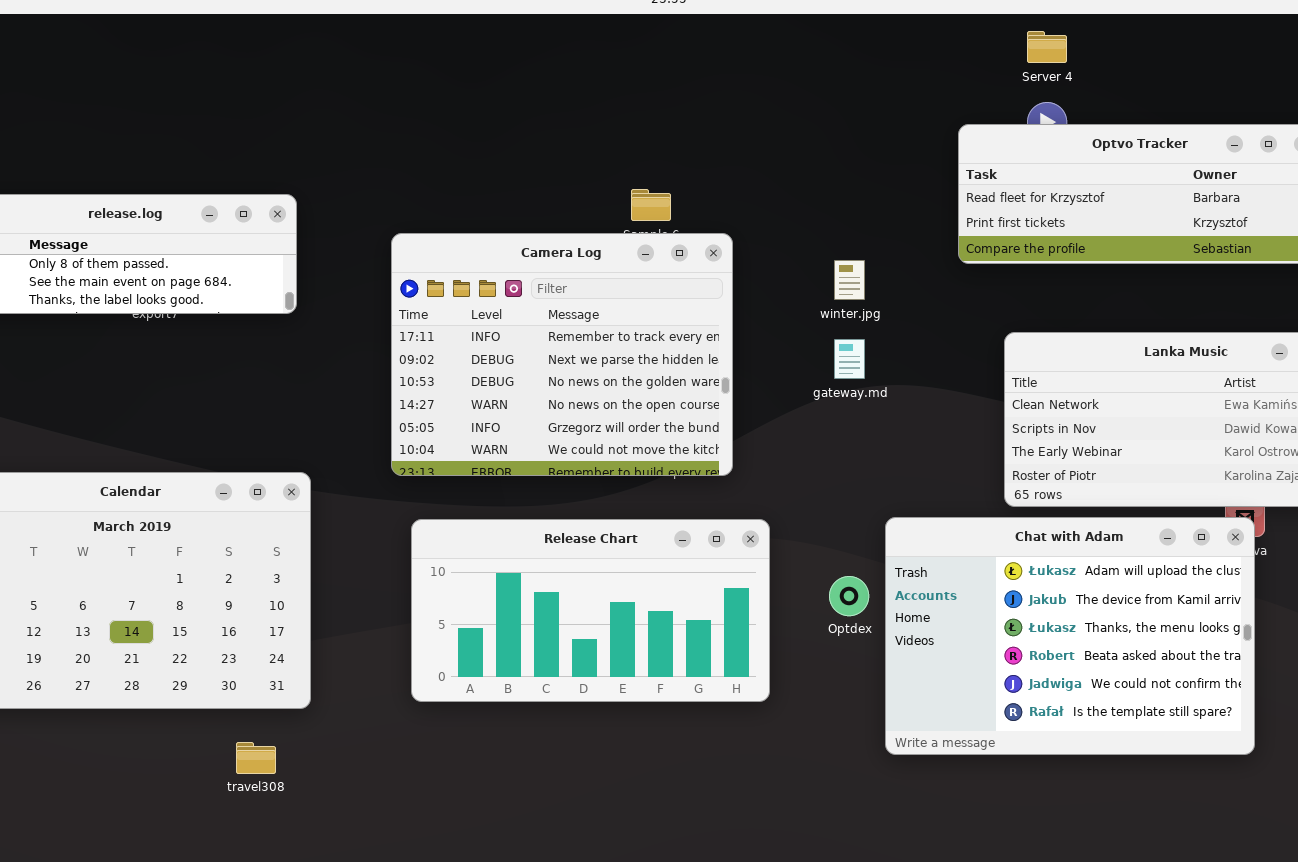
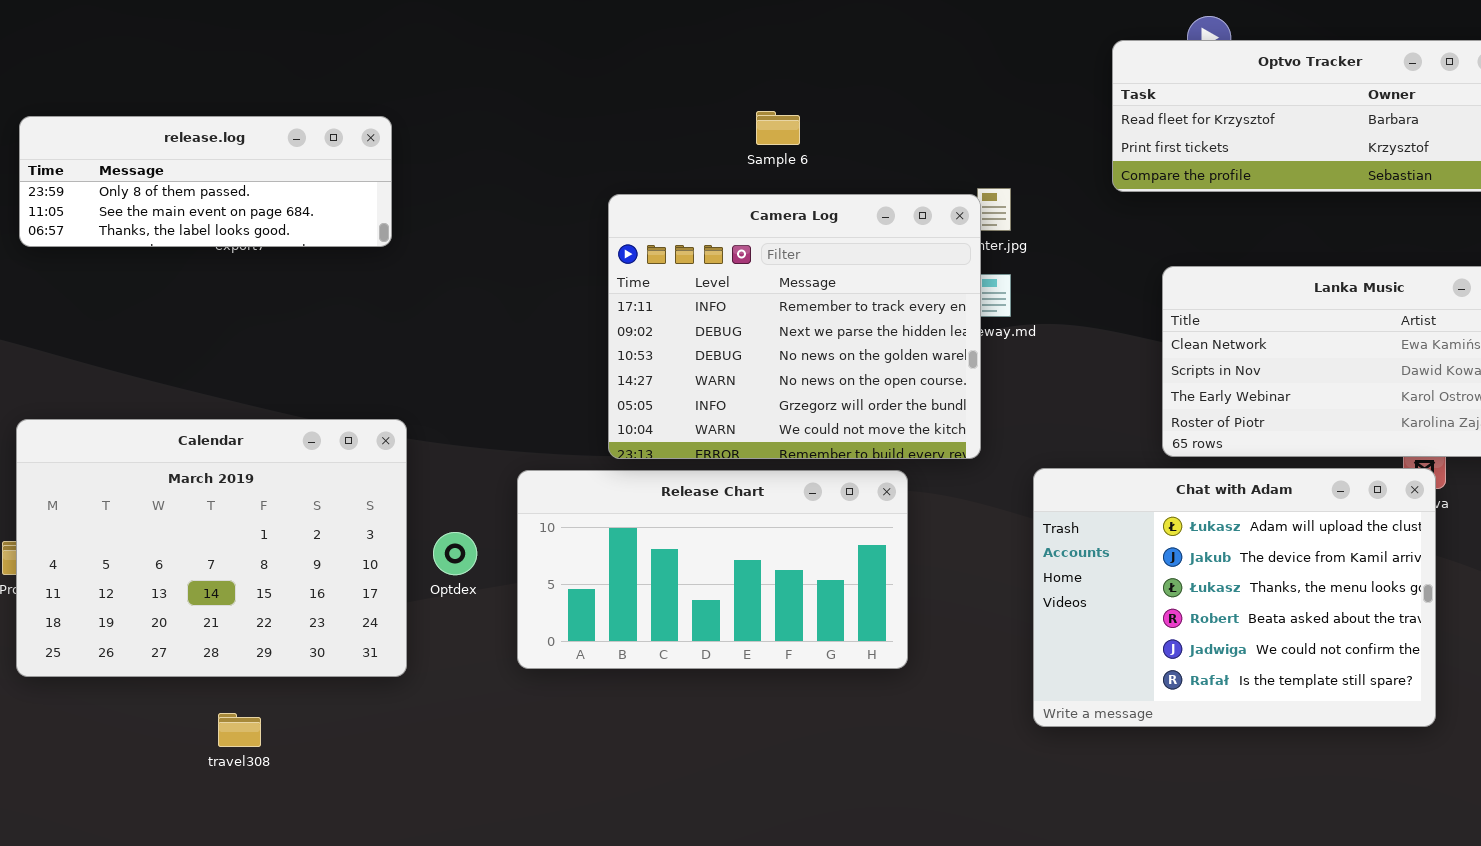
Camera Log: [391,233,733,476] -> [608,194,981,459], moved
Optdex: [829,576,869,616] -> [433,532,477,575], moved
travel308: [236,742,276,774] -> [218,713,261,747], moved

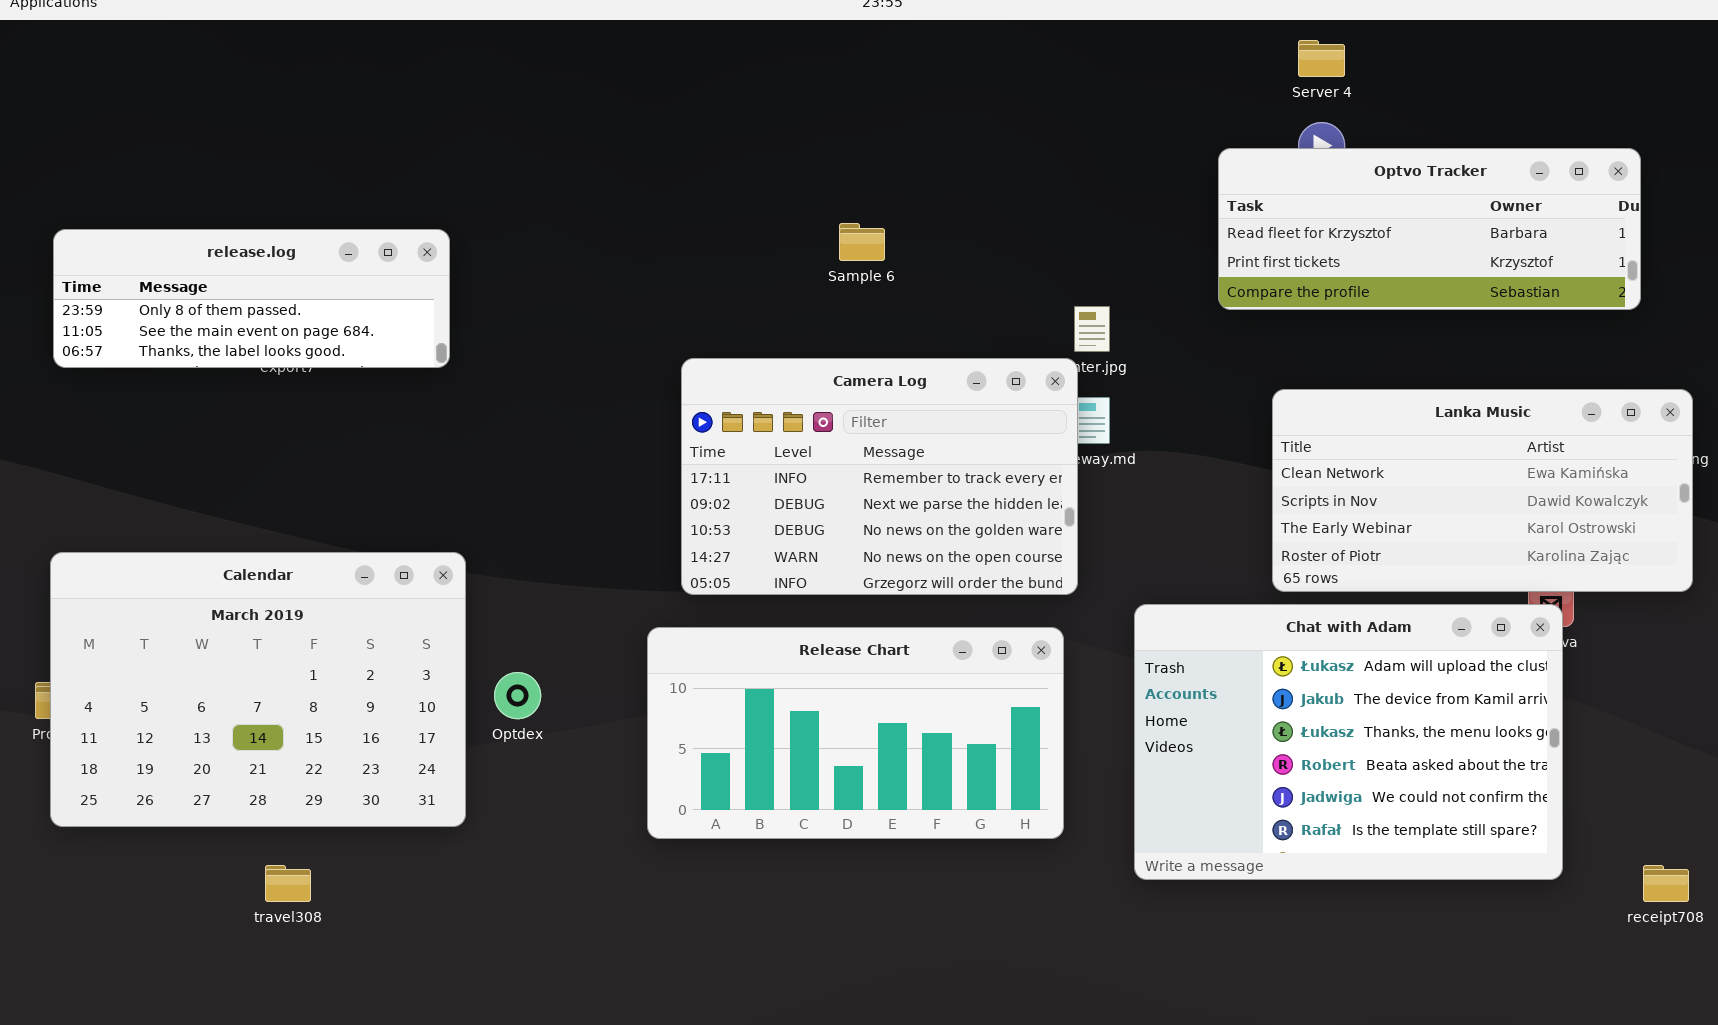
Camera Log: [608,194,981,459] -> [681,358,1078,595], resized
Release Chart: [517,470,908,669] -> [647,627,1064,839], moved

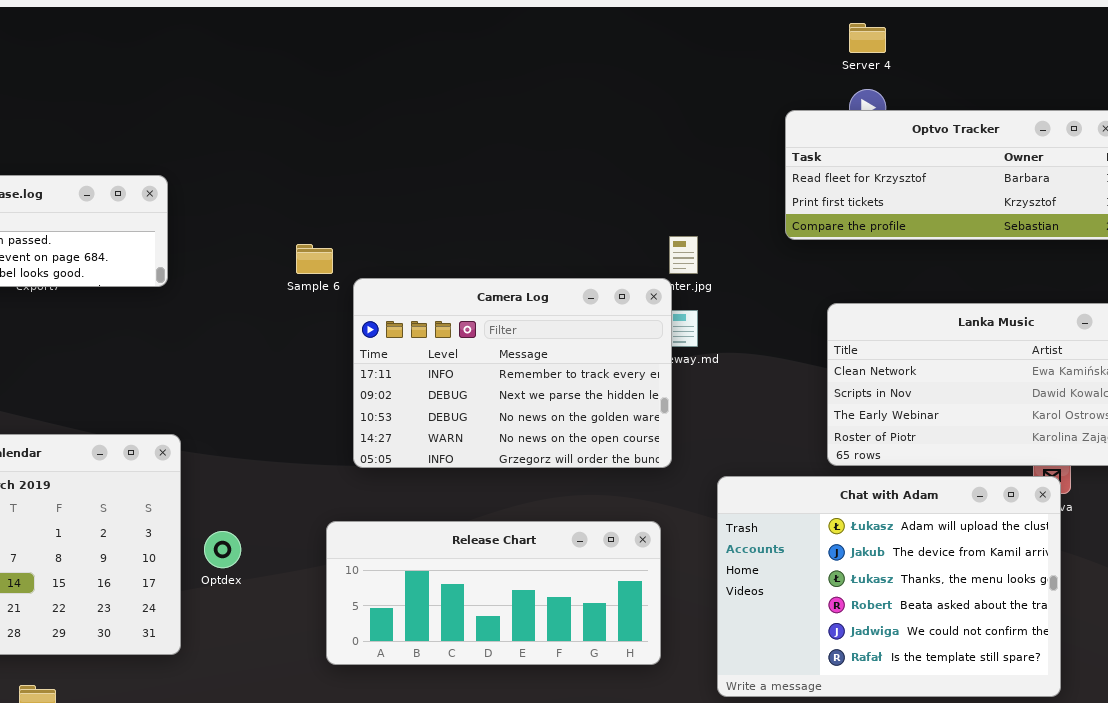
Sample 6: [839,223,885,261] -> [296,244,333,274], moved
Release Chart: [647,627,1064,839] -> [326,521,661,665], resized

